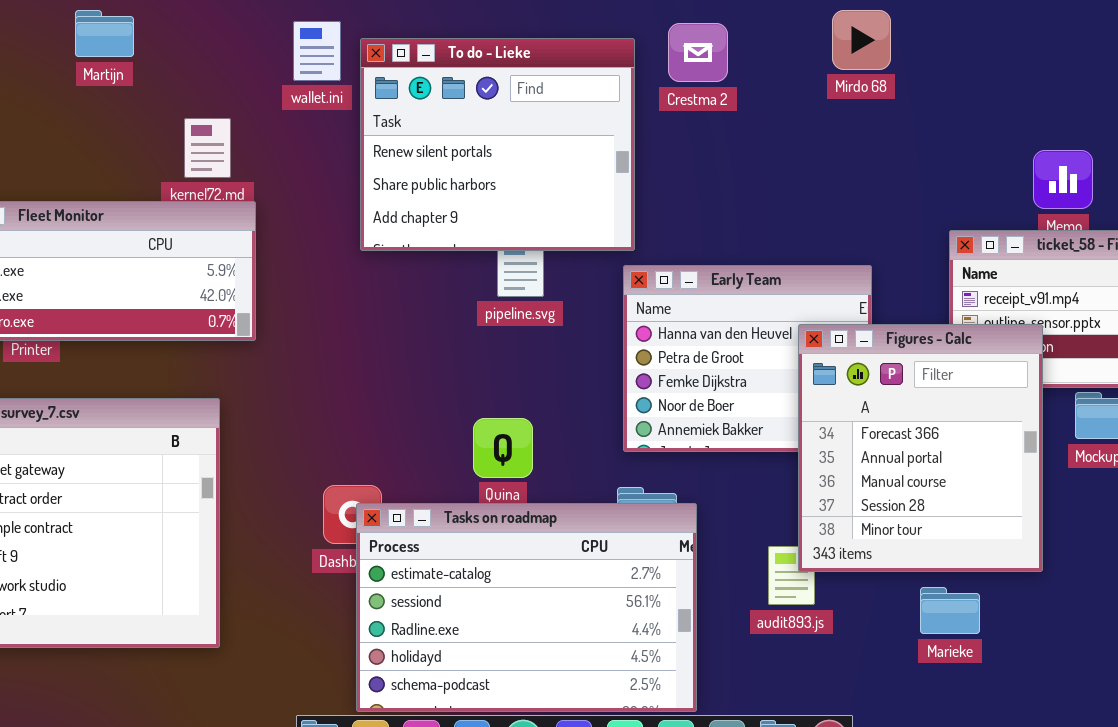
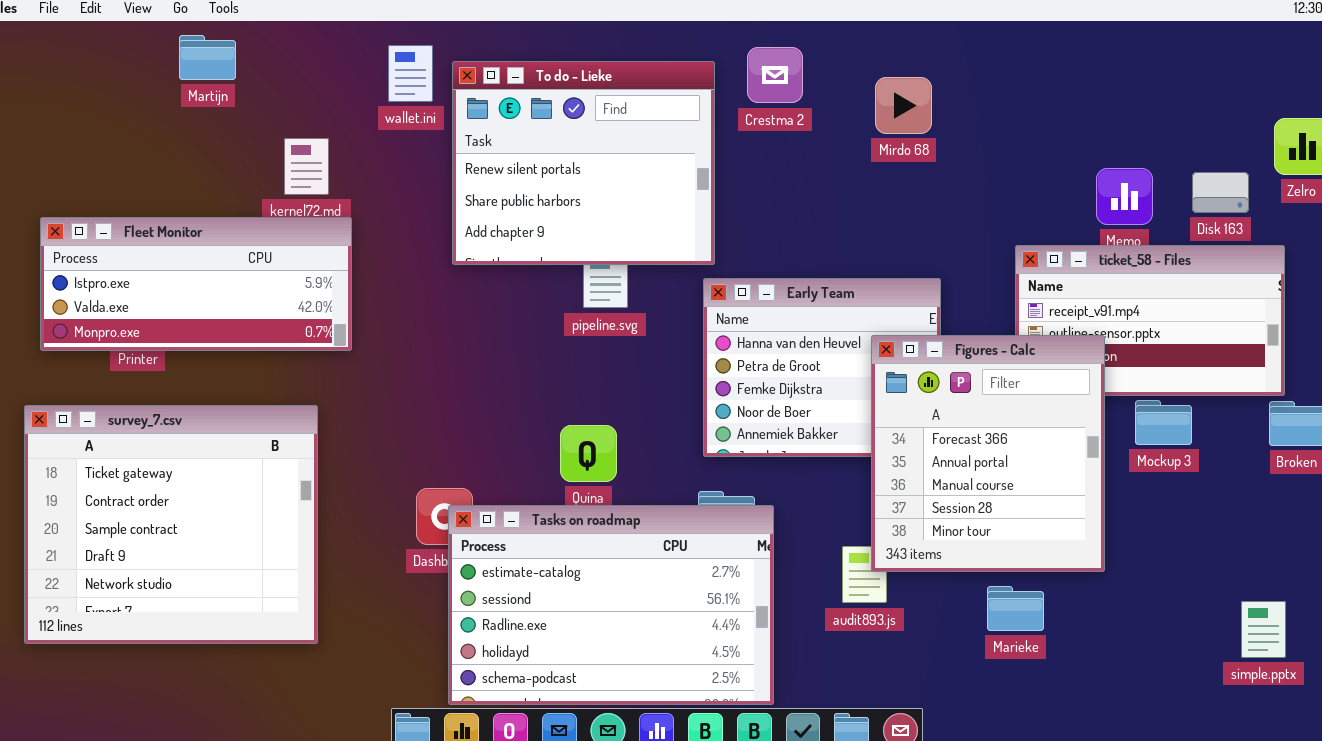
Mirdo 68: [832,10,891,70] -> [875,77,932,134], moved

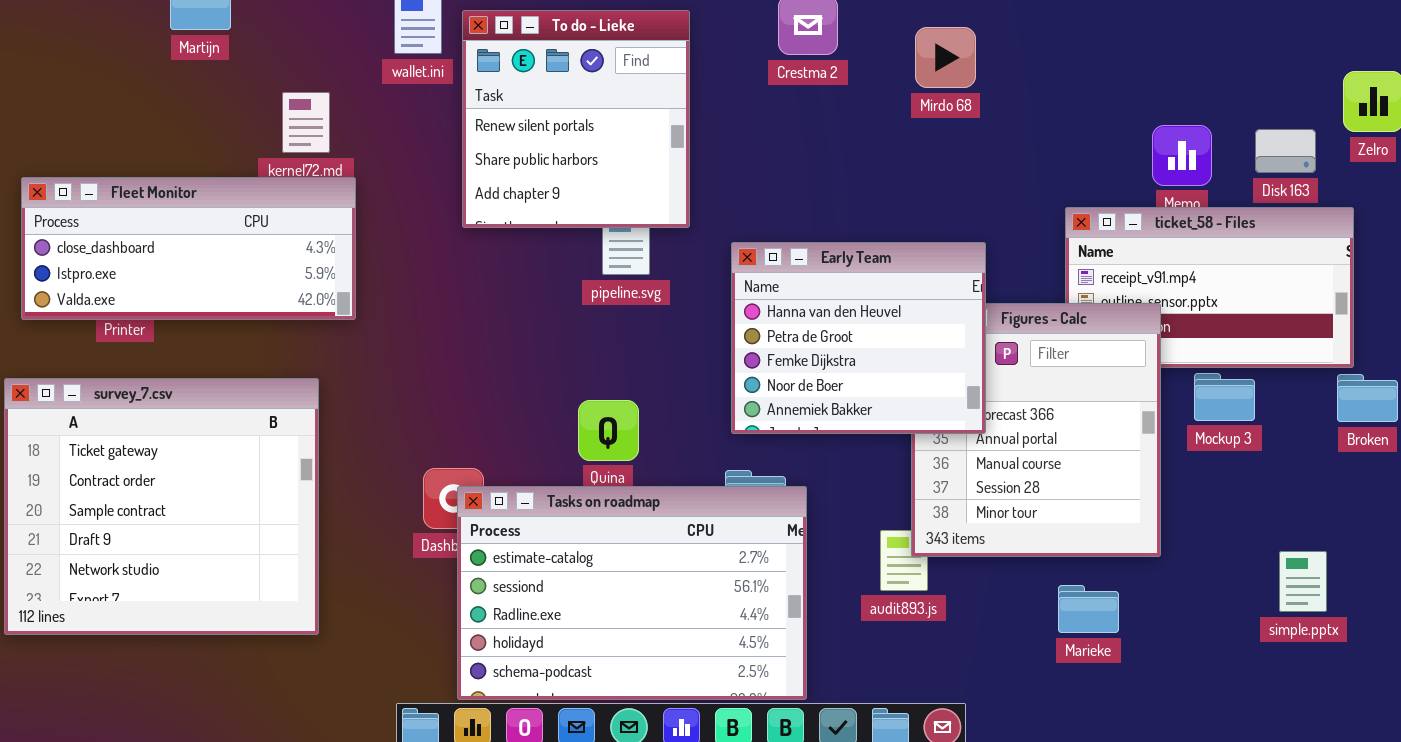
To do - Lieke: [452,61,715,265] -> [462,10,690,228], resized
Fleet Monitor: [40,217,352,351] -> [21,177,356,320], scrolled up 1 row
Early Team: [703,278,941,457] -> [731,242,986,434], raised
Marieke: [987,586,1044,631] -> [1058,585,1119,633], moved
simple.pptx: [1241,601,1286,658] -> [1279,551,1327,612], moved

